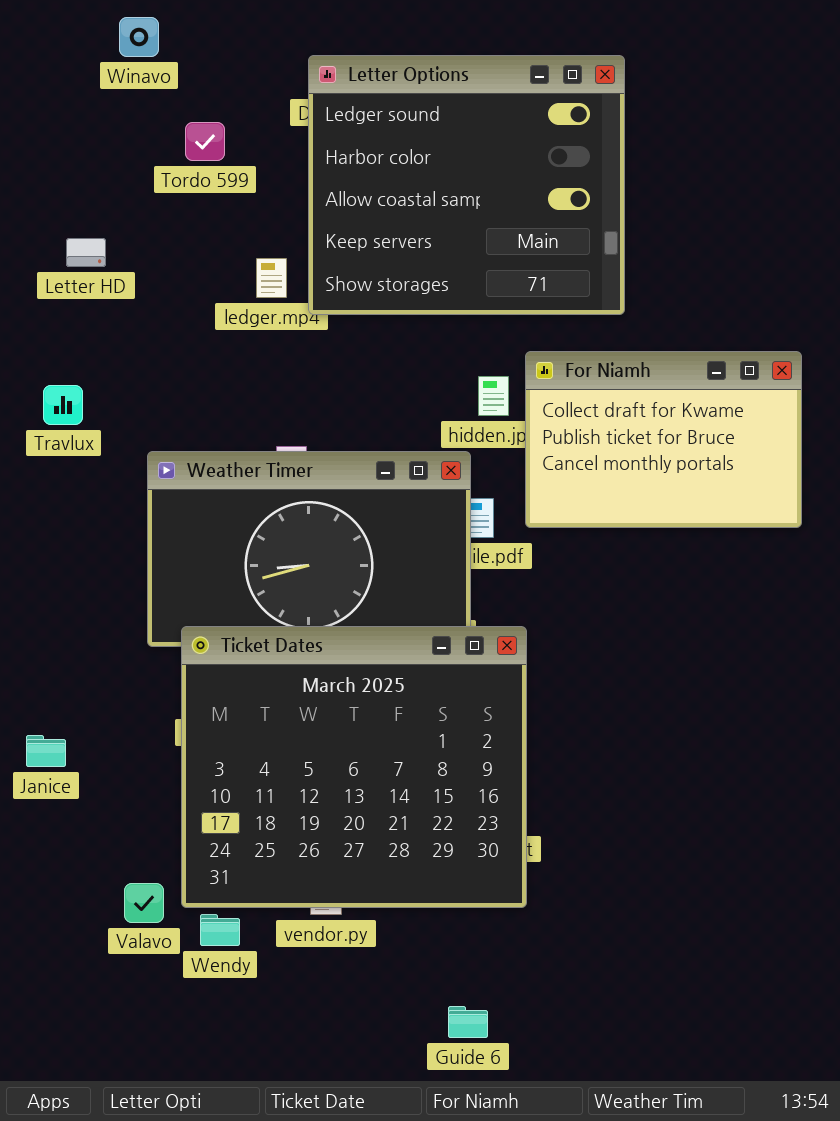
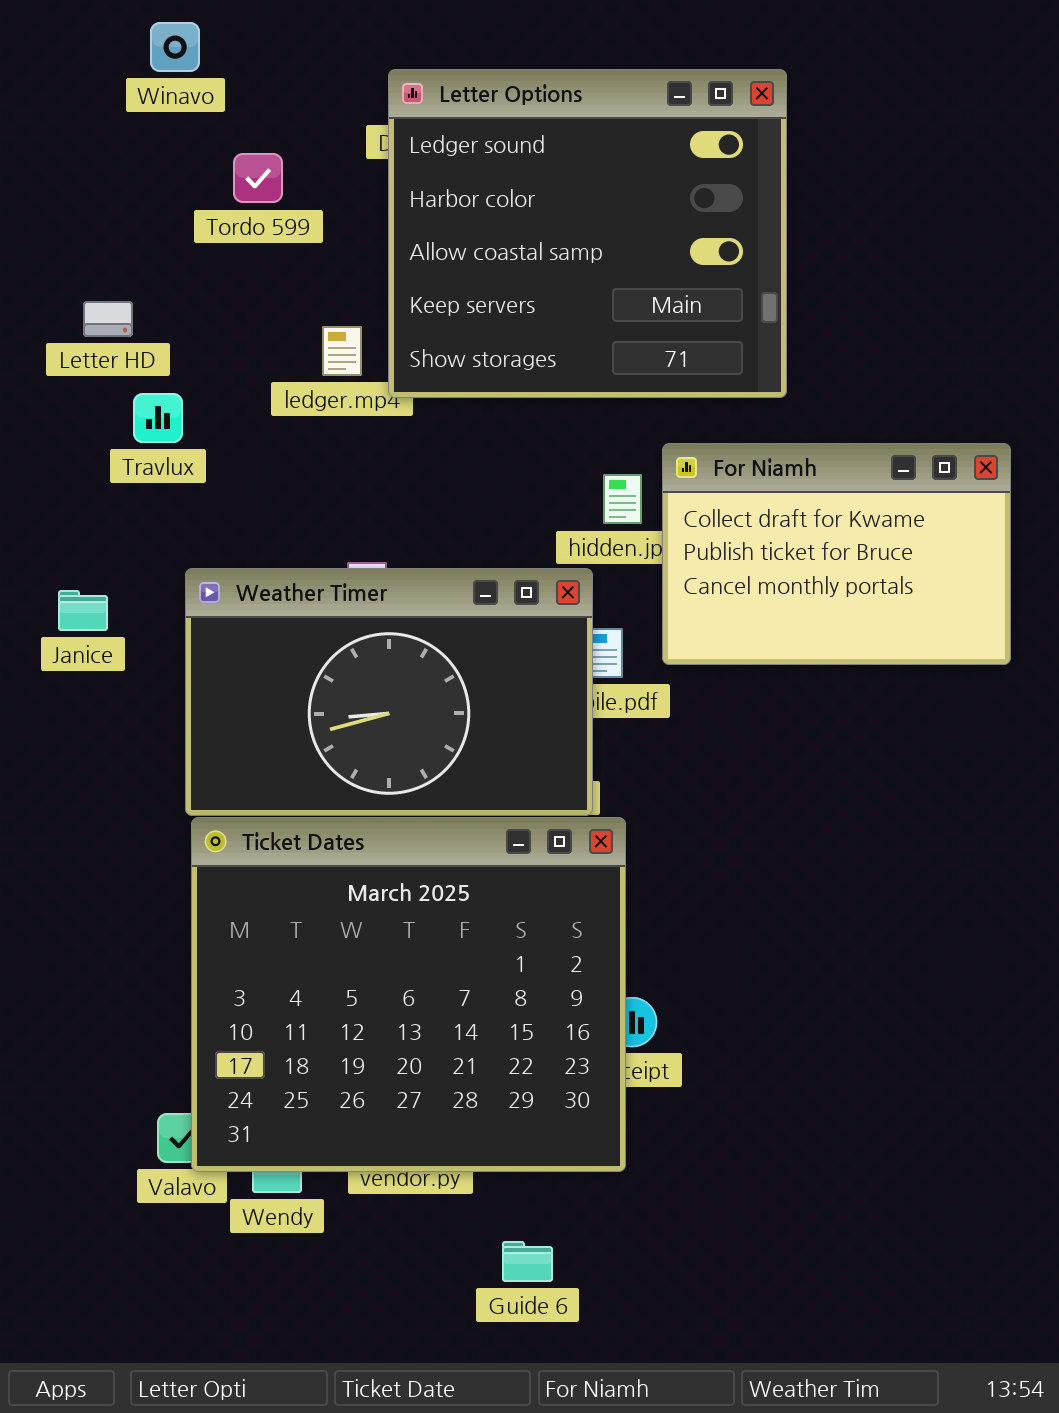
Travlux: [43,385,83,425] -> [133,393,183,443], moved
Ticket Dates: [181,626,527,908] -> [191,817,626,1172], moved
Janice: [26,735,66,767] -> [58,590,108,631], moved
Guide 6: [448,1006,488,1038] -> [502,1241,553,1282], moved

